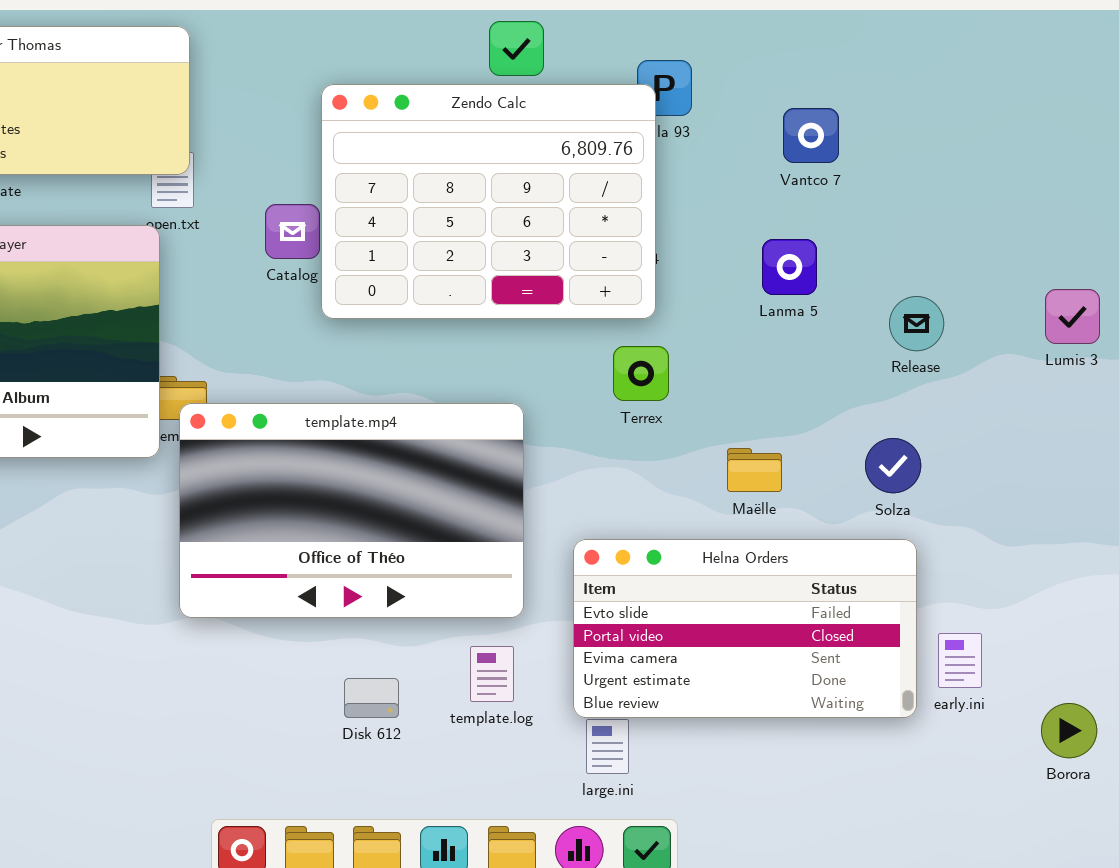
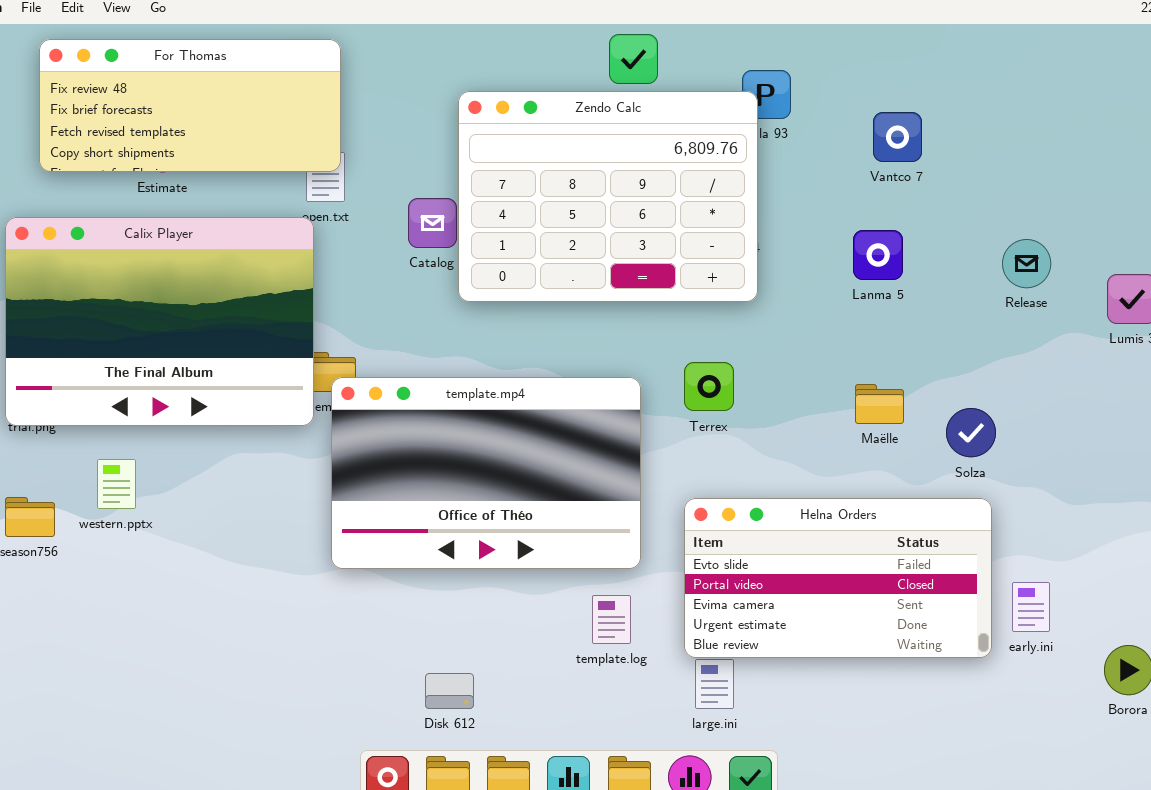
Release: [889,296,944,351] -> [1002,239,1051,288], moved
Terrex: [613,346,669,401] -> [684,362,734,411], moved
Maëlle: [727,448,782,492] -> [855,384,904,424], moved
Disk 612: [344,678,399,718] -> [425,673,474,709], moved

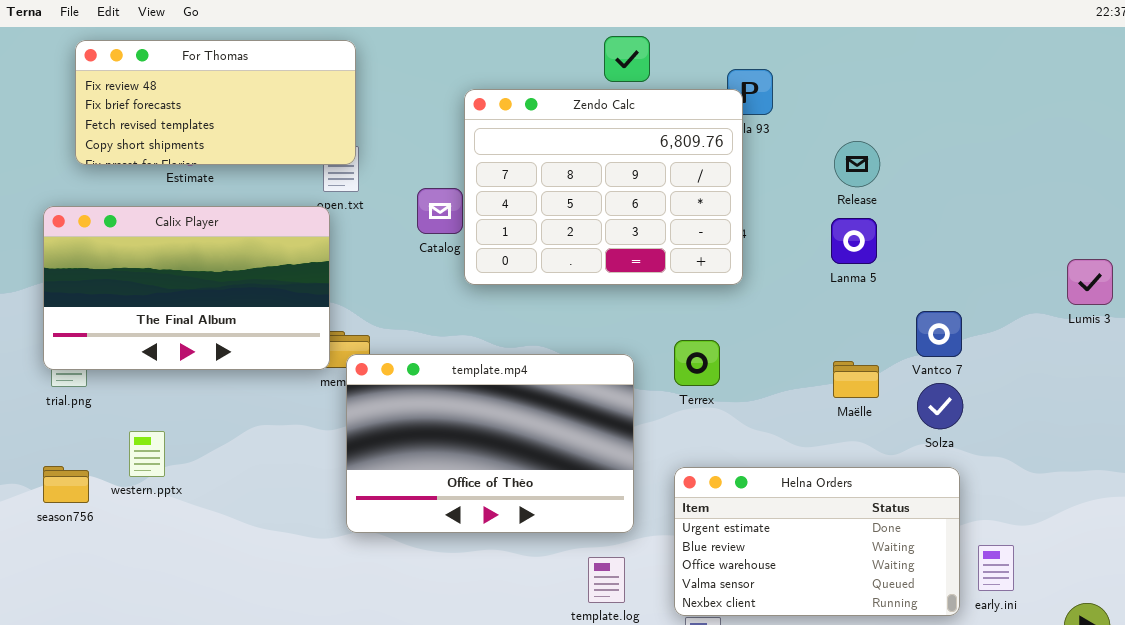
Vantco 7: [873,112,922,162] -> [916,311,962,357], moved
Calix Player: [5,217,314,426] -> [43,206,330,370], resized
Release: [1002,239,1051,288] -> [834,141,880,187], moved
Helna Orders: [684,498,992,658] -> [674,467,960,616], scrolled down 3 rows

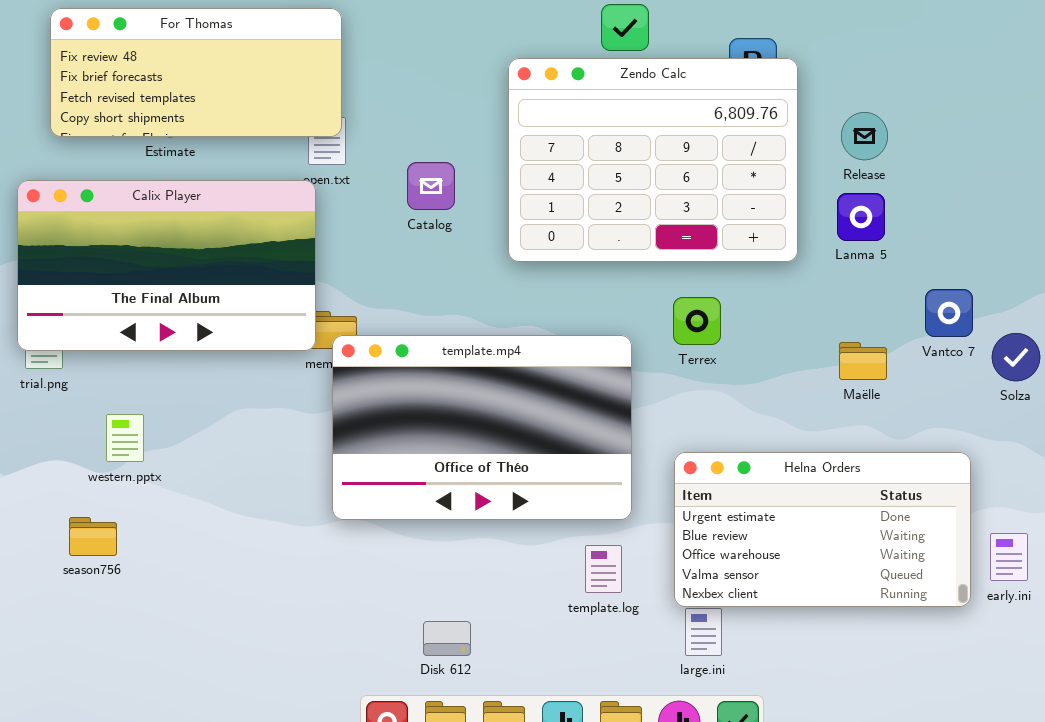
Zendo Calc: [464,89,743,285] -> [508,58,798,262], moved
Terrex: [674,340,720,386] -> [673,297,721,345], moved
Solza: [917,383,963,429] -> [992,333,1040,381], moved
season756: [43,466,89,503] -> [69,517,117,556], moved

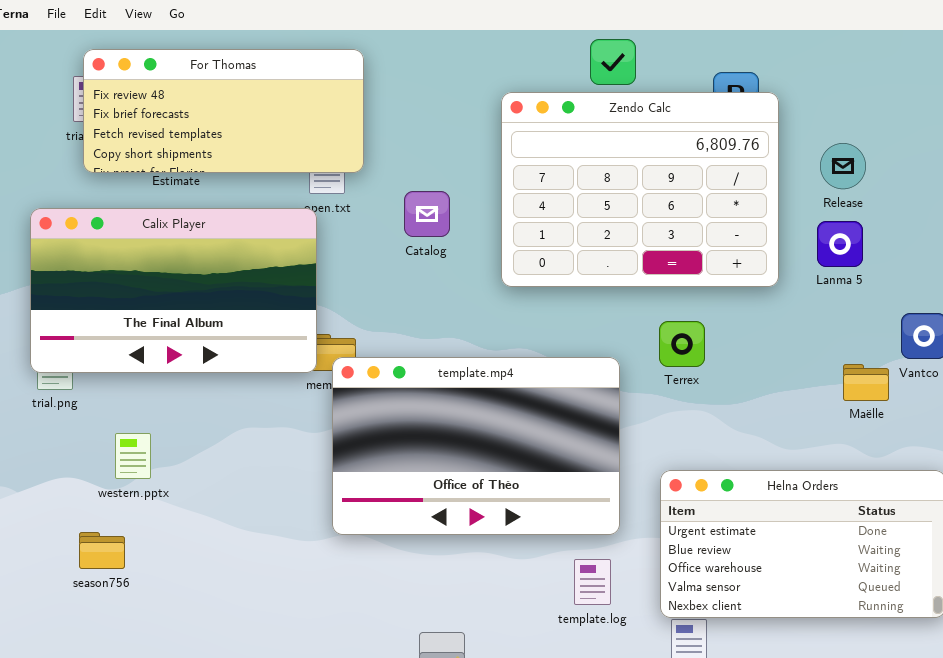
For Thomas: [50,8,342,137] -> [83,49,364,173], moved
Maëlle: [839,342,887,380] -> [843,364,889,401], moved

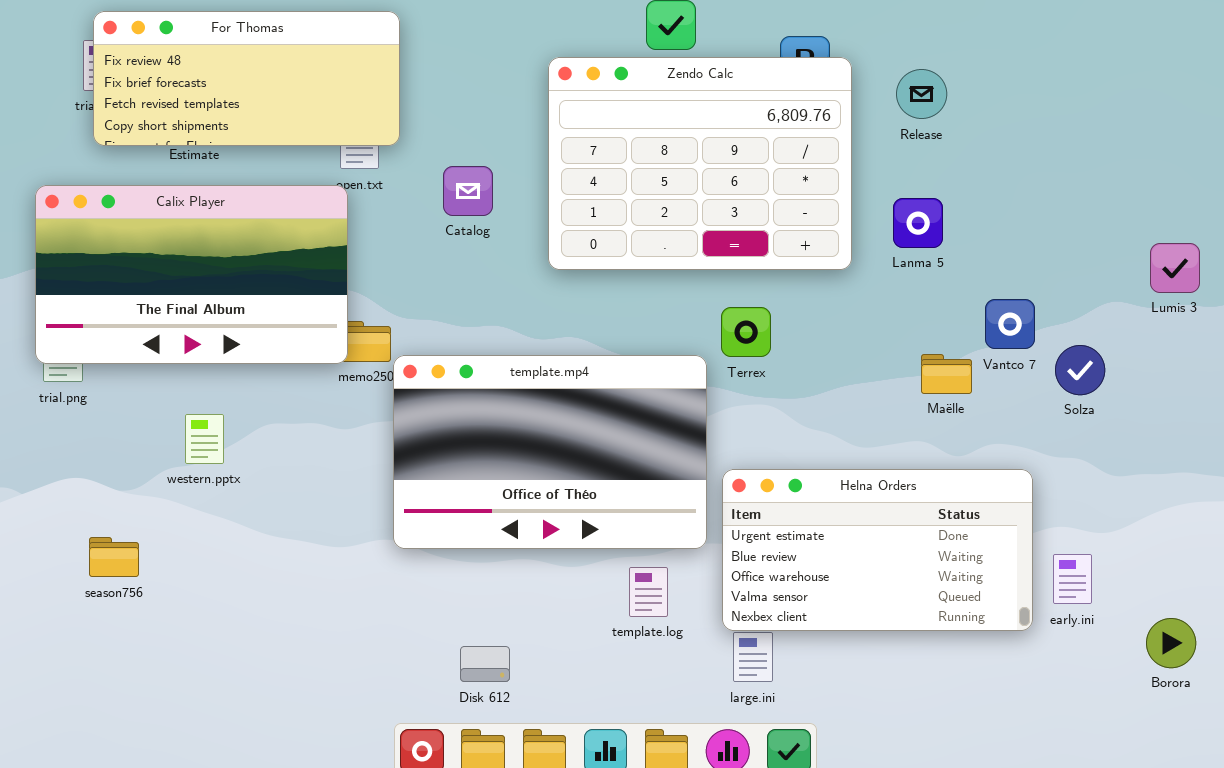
Release: [820,143,866,189] -> [896,69,947,119], moved
template.mp4: [332,357,620,535] -> [393,355,707,549], moved
western.pptx: [115,433,151,479] -> [185,414,224,464], moved

